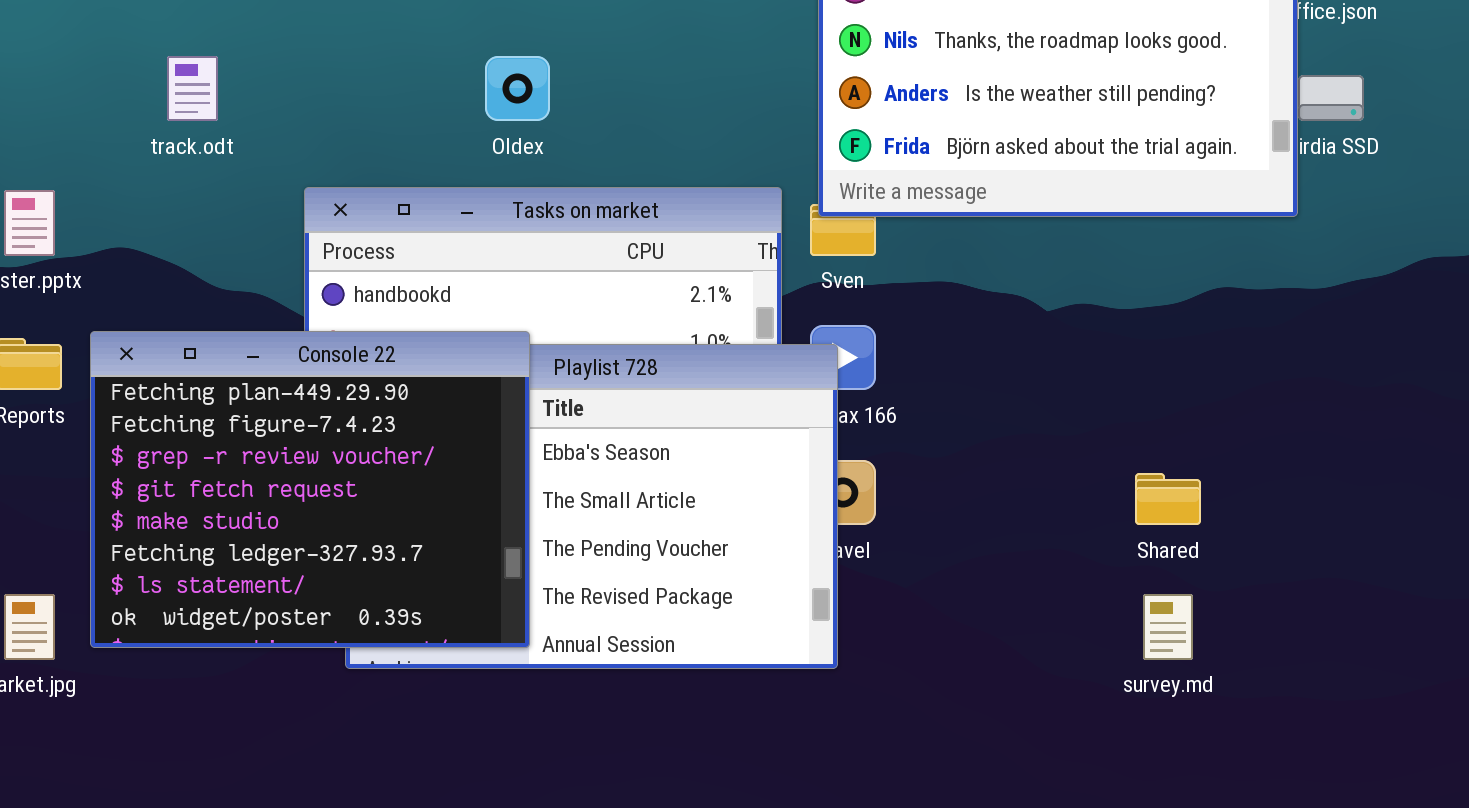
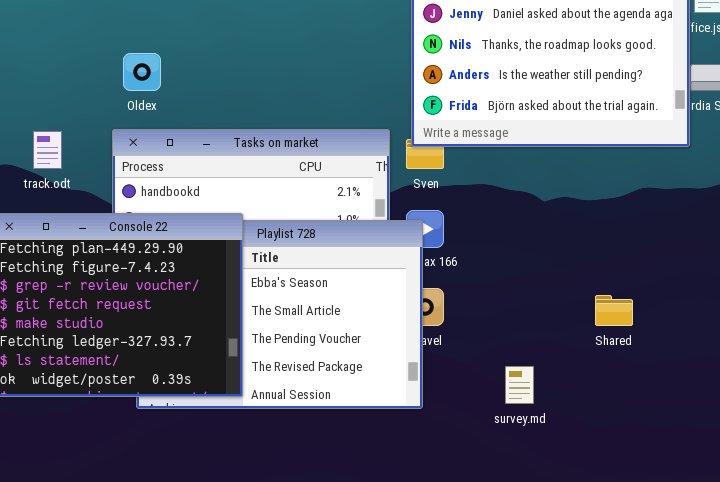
track.odt: [167,56,218,121] -> [33,131,62,169], moved
Oldex: [485,56,550,121] -> [123,53,161,91], moved
survey.md: [1143,594,1193,660] -> [505,366,534,404], moved

